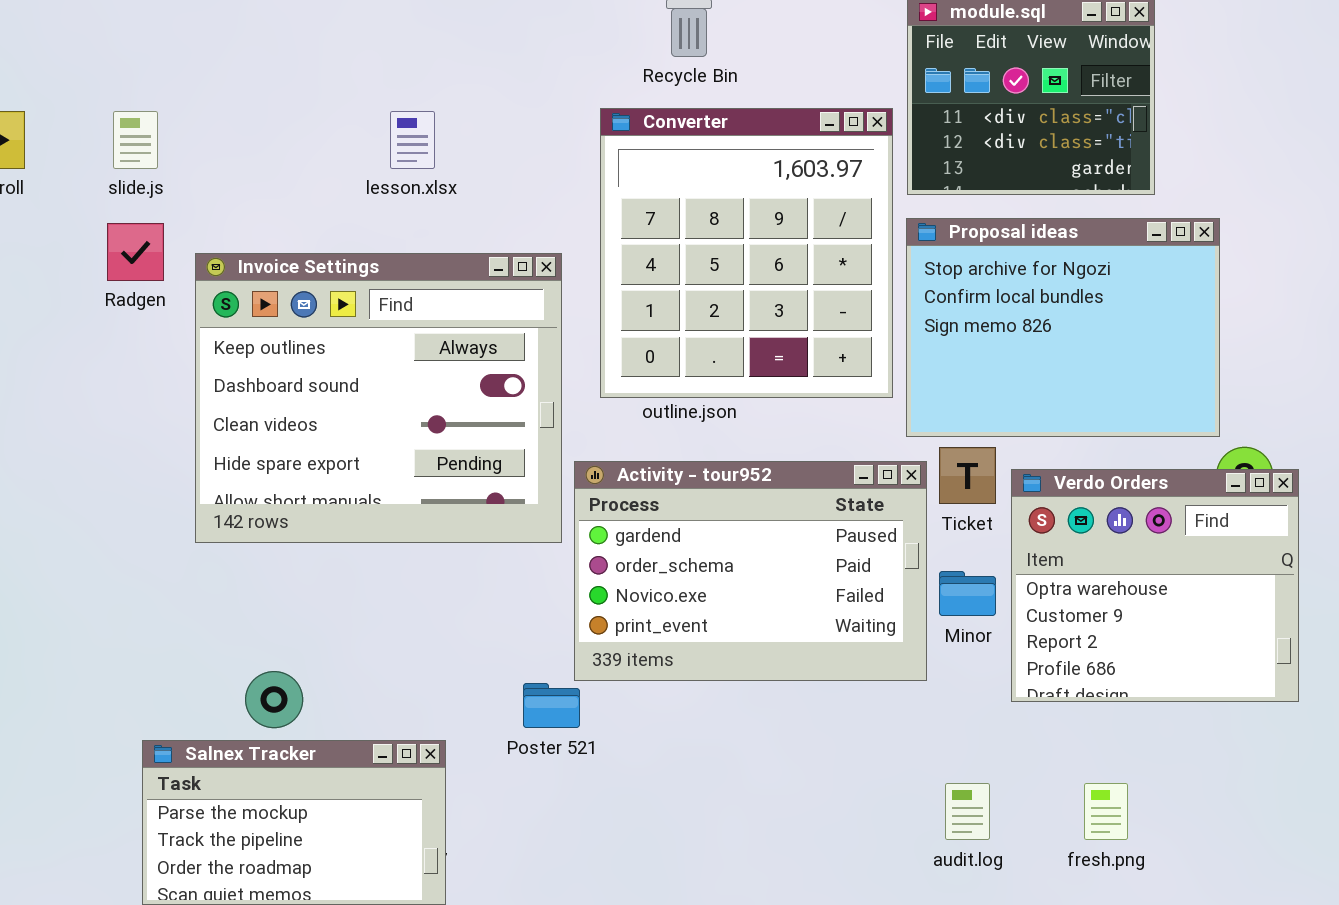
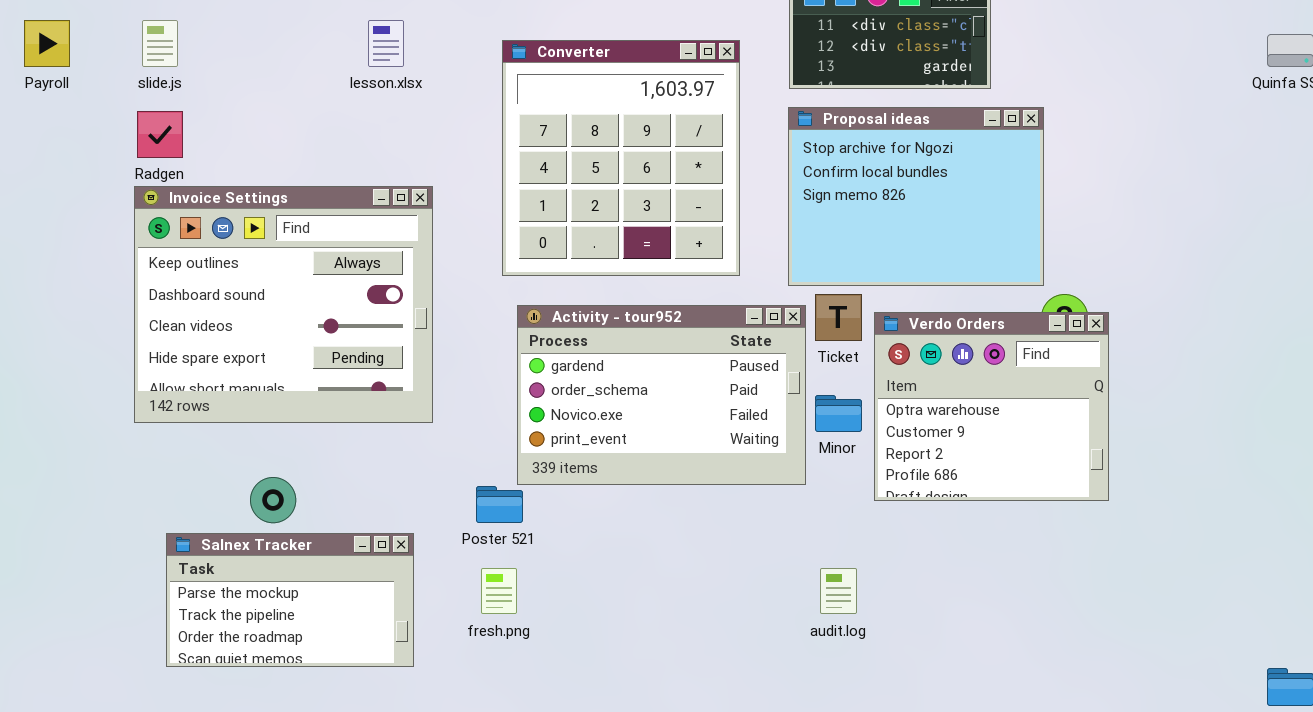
Converter: [600,108,893,398] -> [502,40,740,276], moved
Invoice Settings: [195,253,562,543] -> [134,186,433,423], moved
fresh.png: [1084,783,1128,840] -> [481,568,517,614], moved

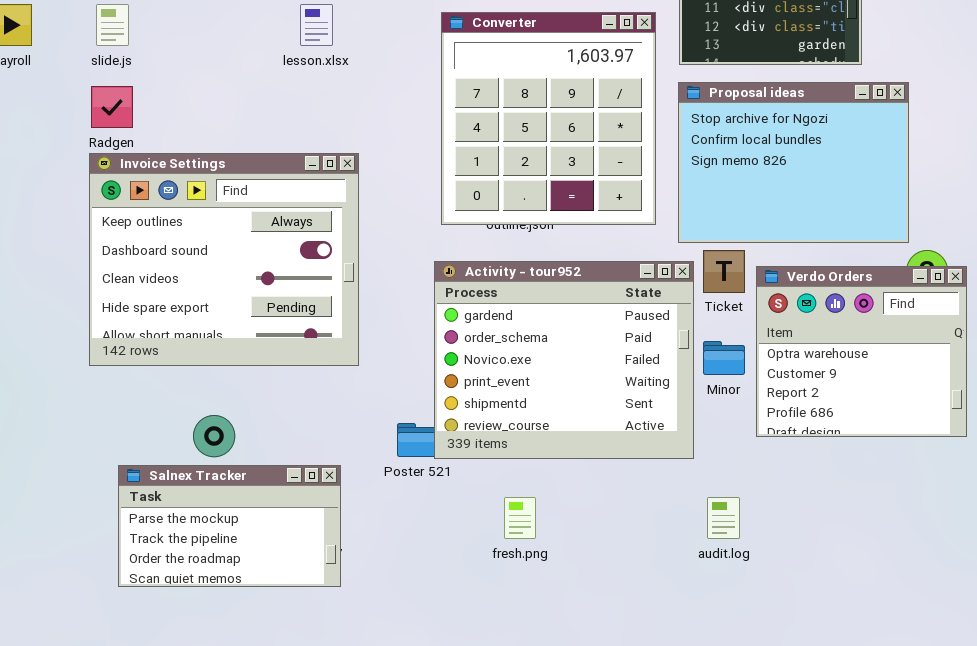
Converter: [502,40,740,276] -> [441,12,656,225], moved
Activity - tour952: [517,305,806,485] -> [434,261,694,459], resized
fresh.png: [481,568,517,614] -> [504,497,536,539], moved

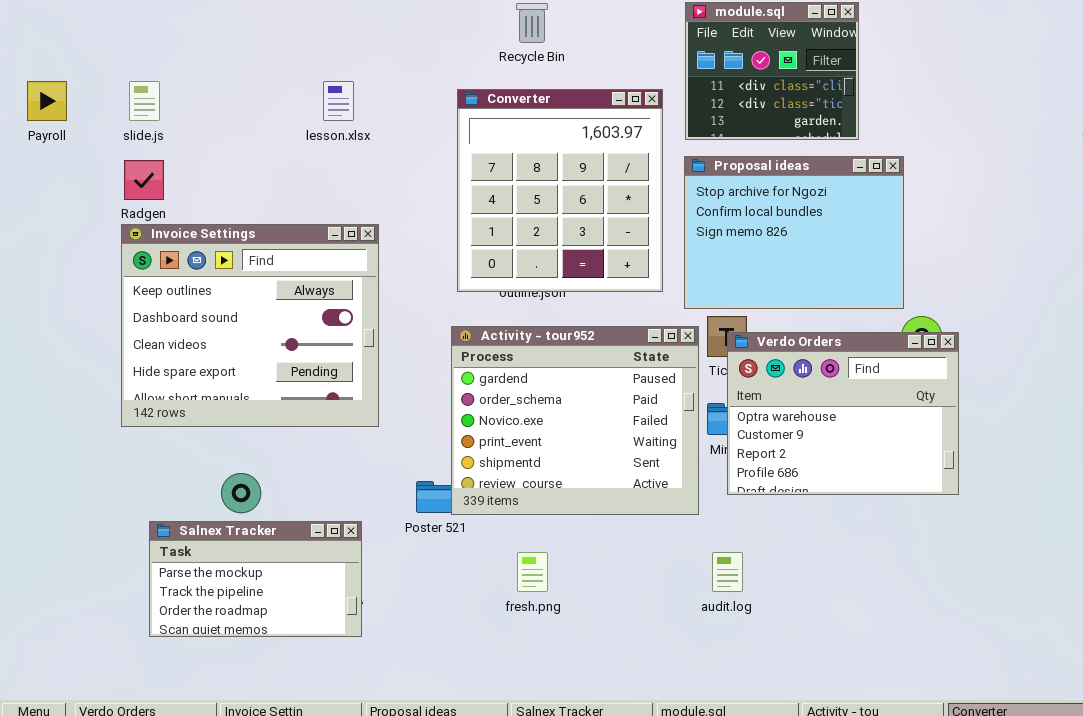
Verdo Orders: [756,266,967,437] -> [727,332,959,495], resized

